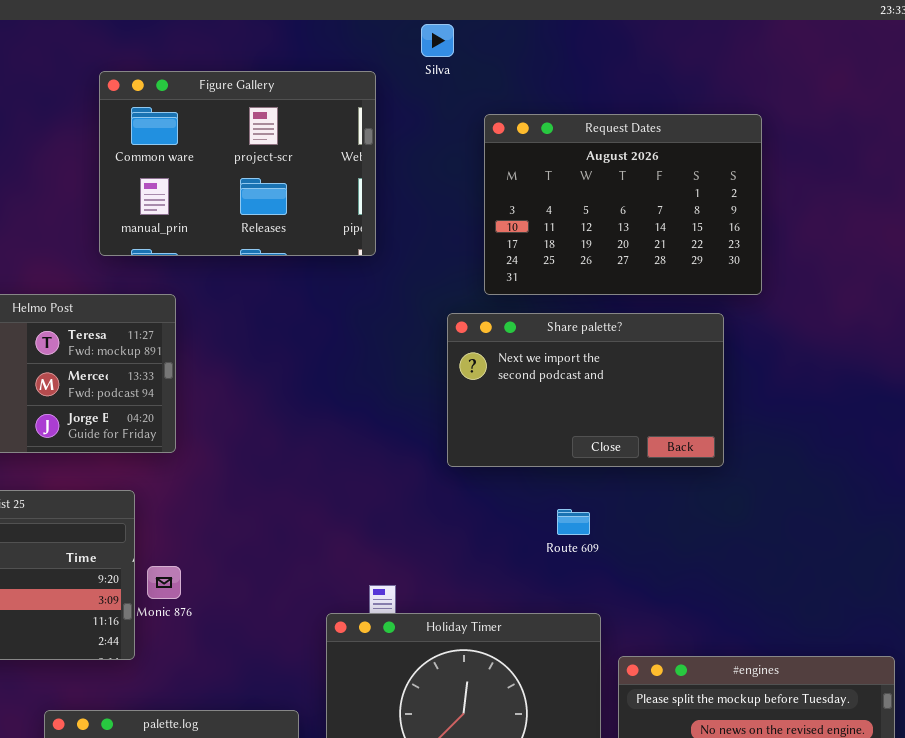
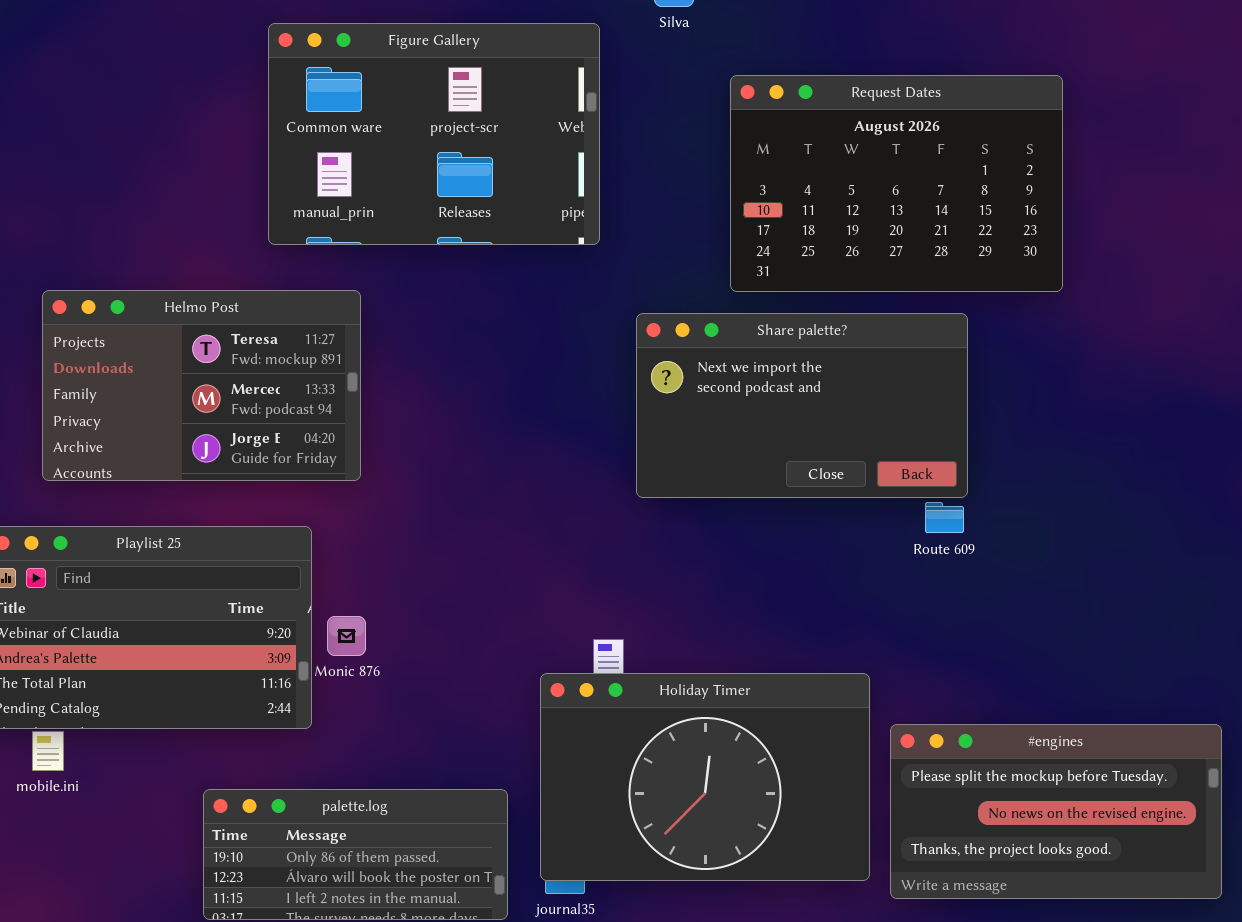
Share palette?: [447,313,724,467] -> [636,313,968,498], moved
Route 609: [557,509,590,535] -> [925,502,964,533], moved

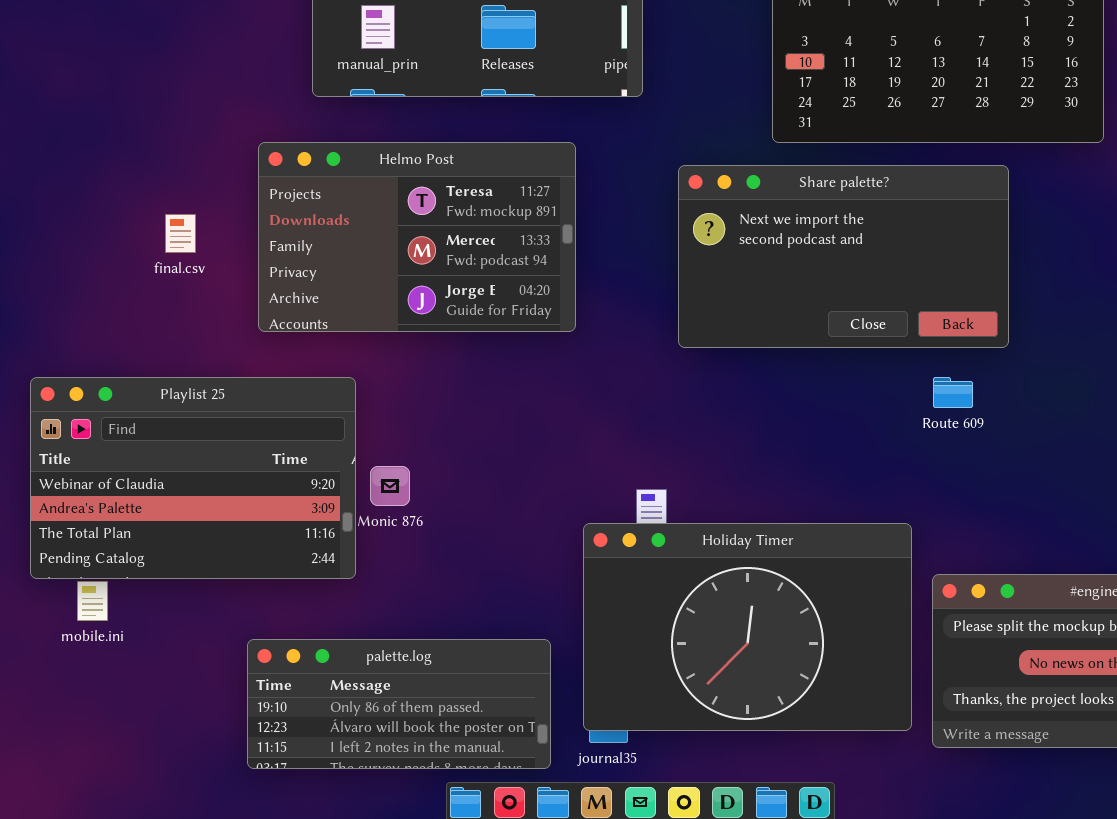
Helmo Post: [42,290,361,481] -> [258,142,576,332], moved
Route 609: [925,502,964,533] -> [933,377,973,408], moved

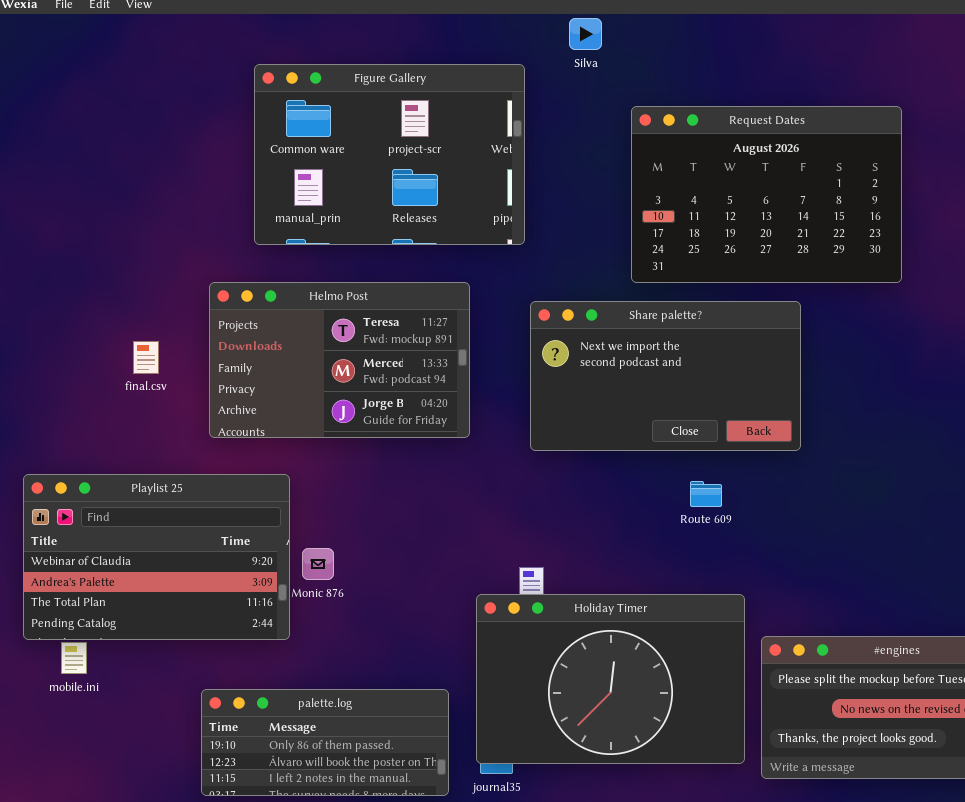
Share palette?: [678,165,1009,348] -> [530,301,801,451], moved
Route 609: [933,377,973,408] -> [690,481,722,507], moved

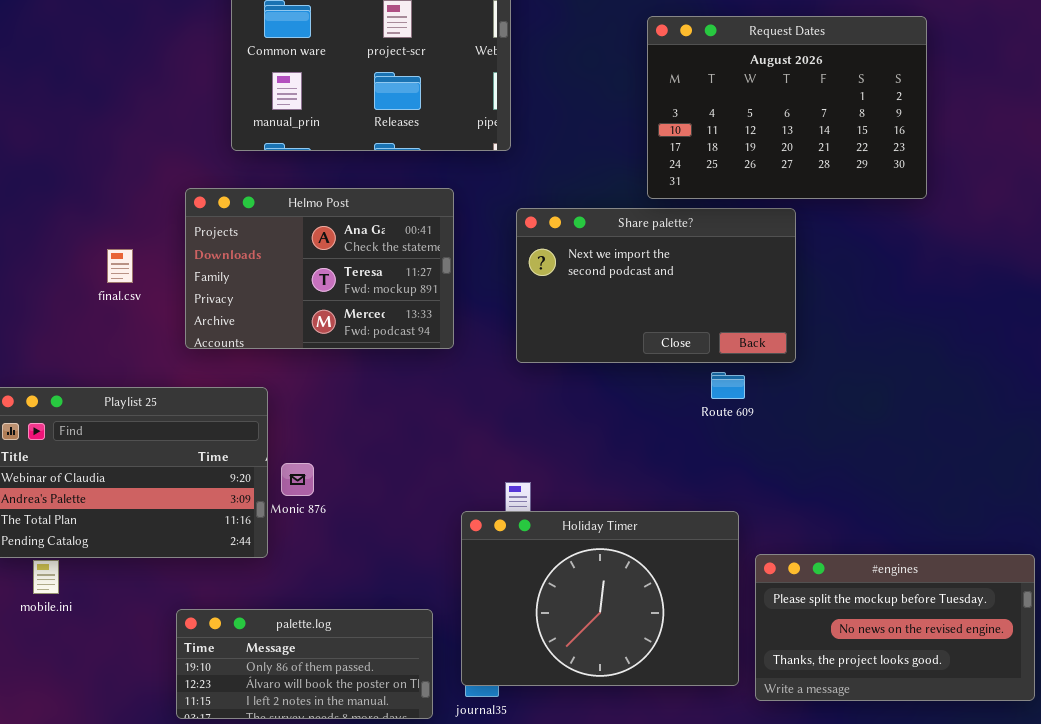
Request Dates: [631,106,902,283] -> [647,16,927,199], moved
Helmo Post: [209,282,470,438] -> [185,188,454,349], scrolled up 1 row
Route 609: [690,481,722,507] -> [711,372,745,399], moved

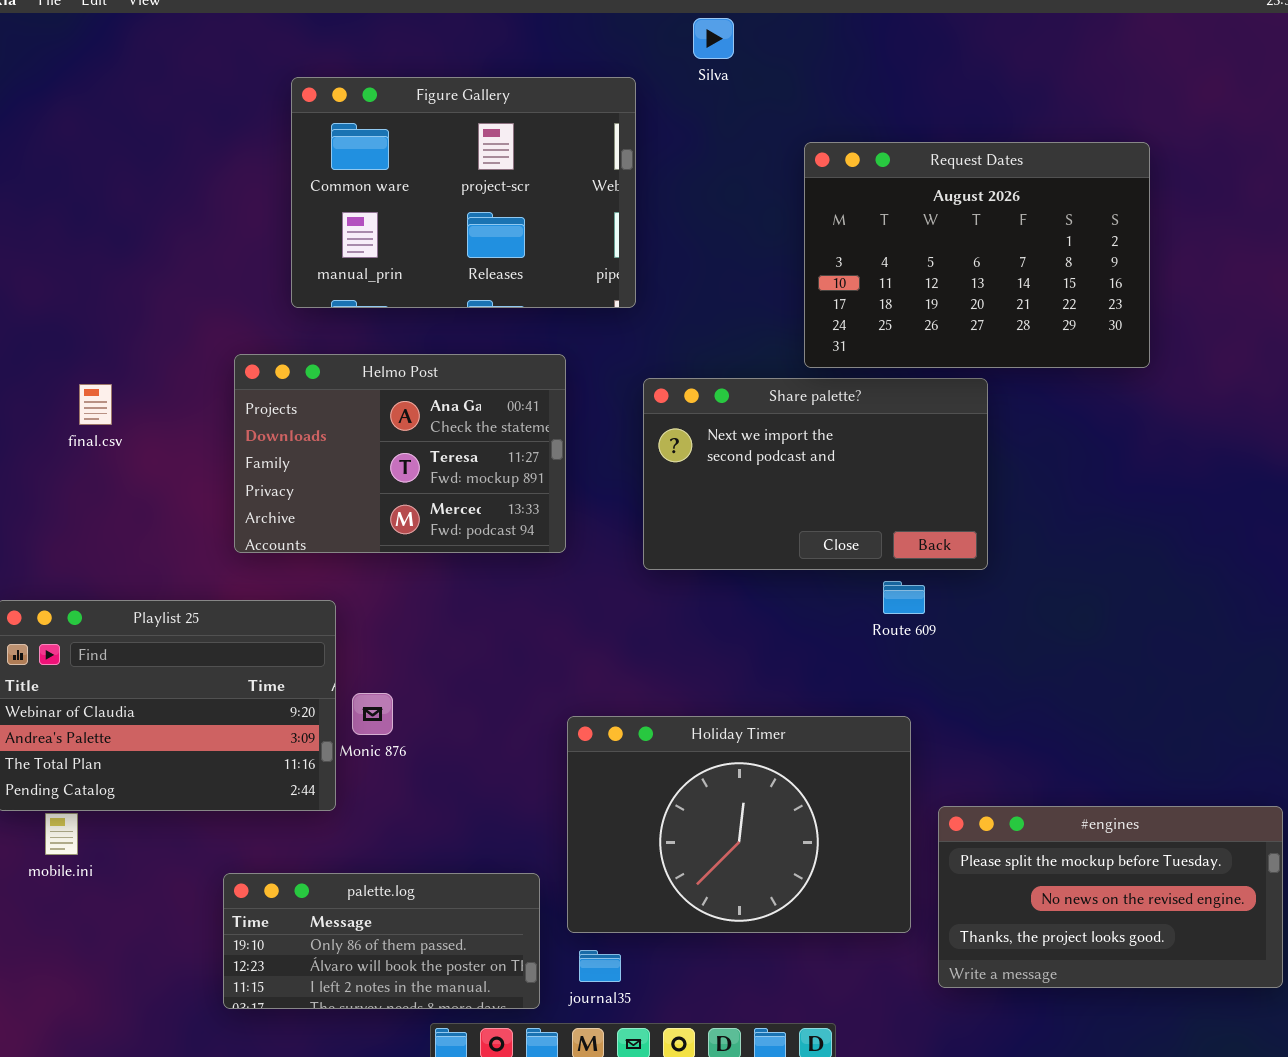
final.csv: [107,249,133,283] -> [79,384,112,425], moved
Holiday Timer: [461,511,739,686] -> [567,716,911,933], moved

